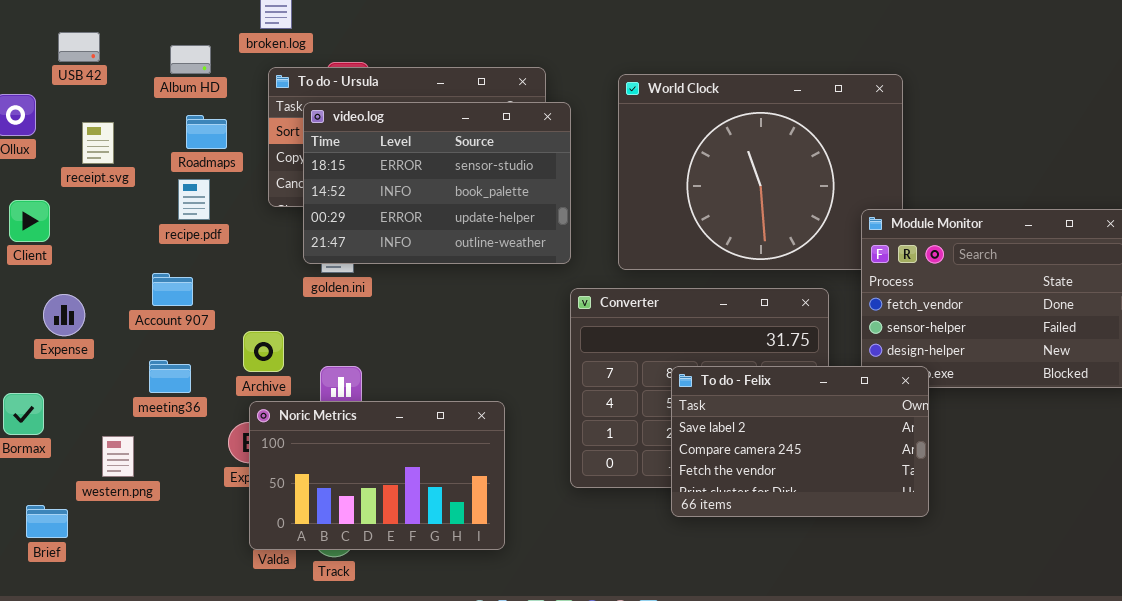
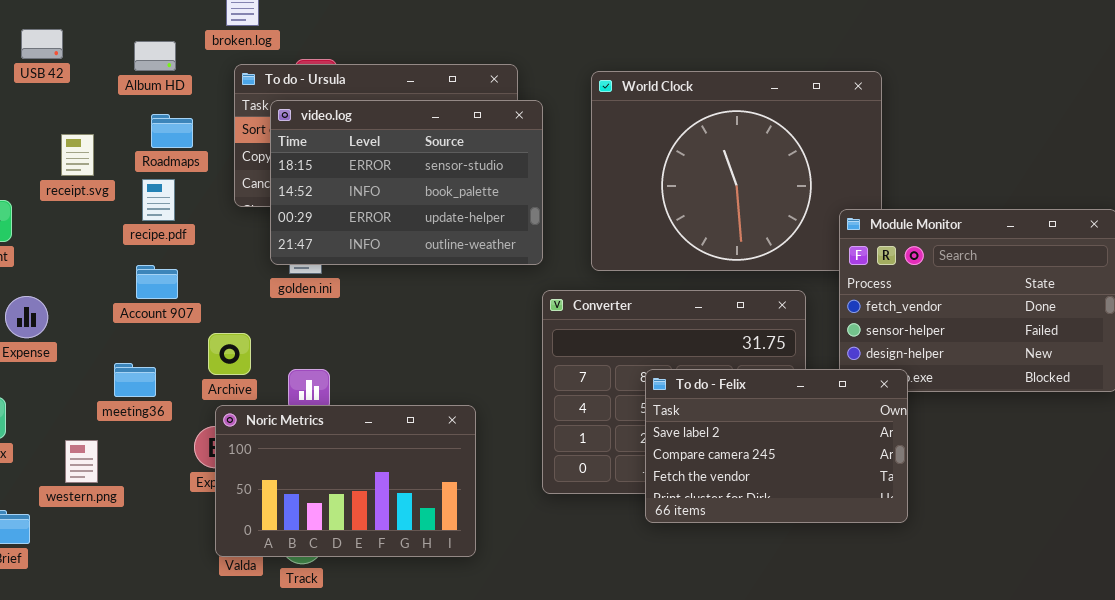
receipt.svg: [82,122,114,164] -> [61,134,94,176], moved
Account 907: [152,273,193,306] -> [136,265,178,299], moved

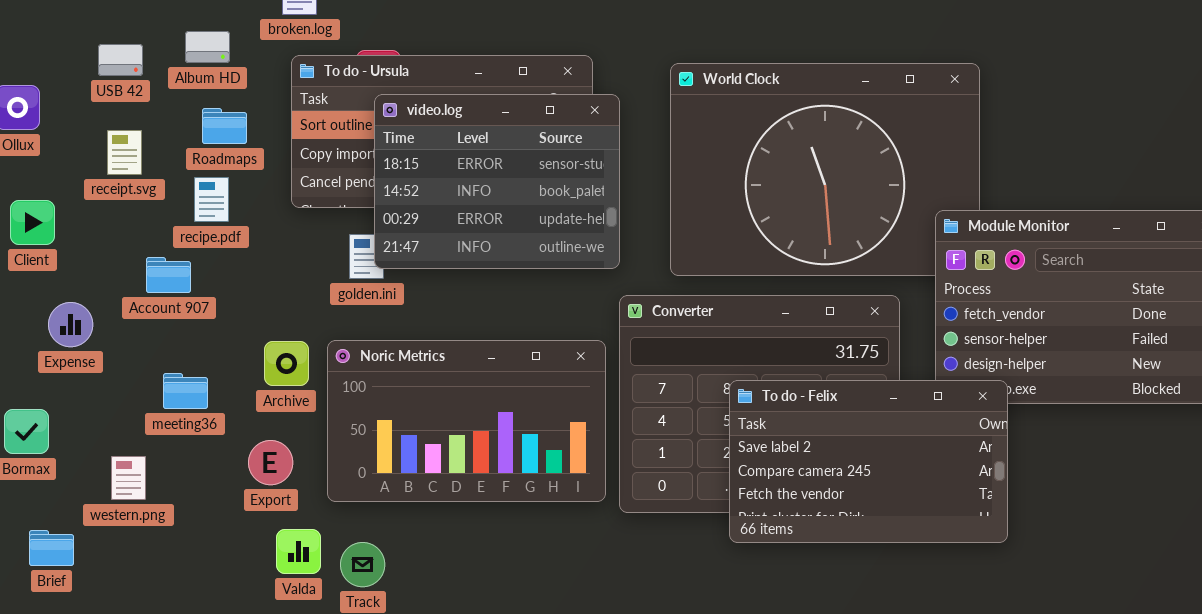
USB 42: [21,29,63,59] -> [98,44,143,76], moved
video.log: [270,100,543,265] -> [374,94,620,269], resized
Account 907: [136,265,178,299] -> [146,257,191,293], moved
Noric Metrics: [215,405,476,557] -> [327,340,606,502], moved

